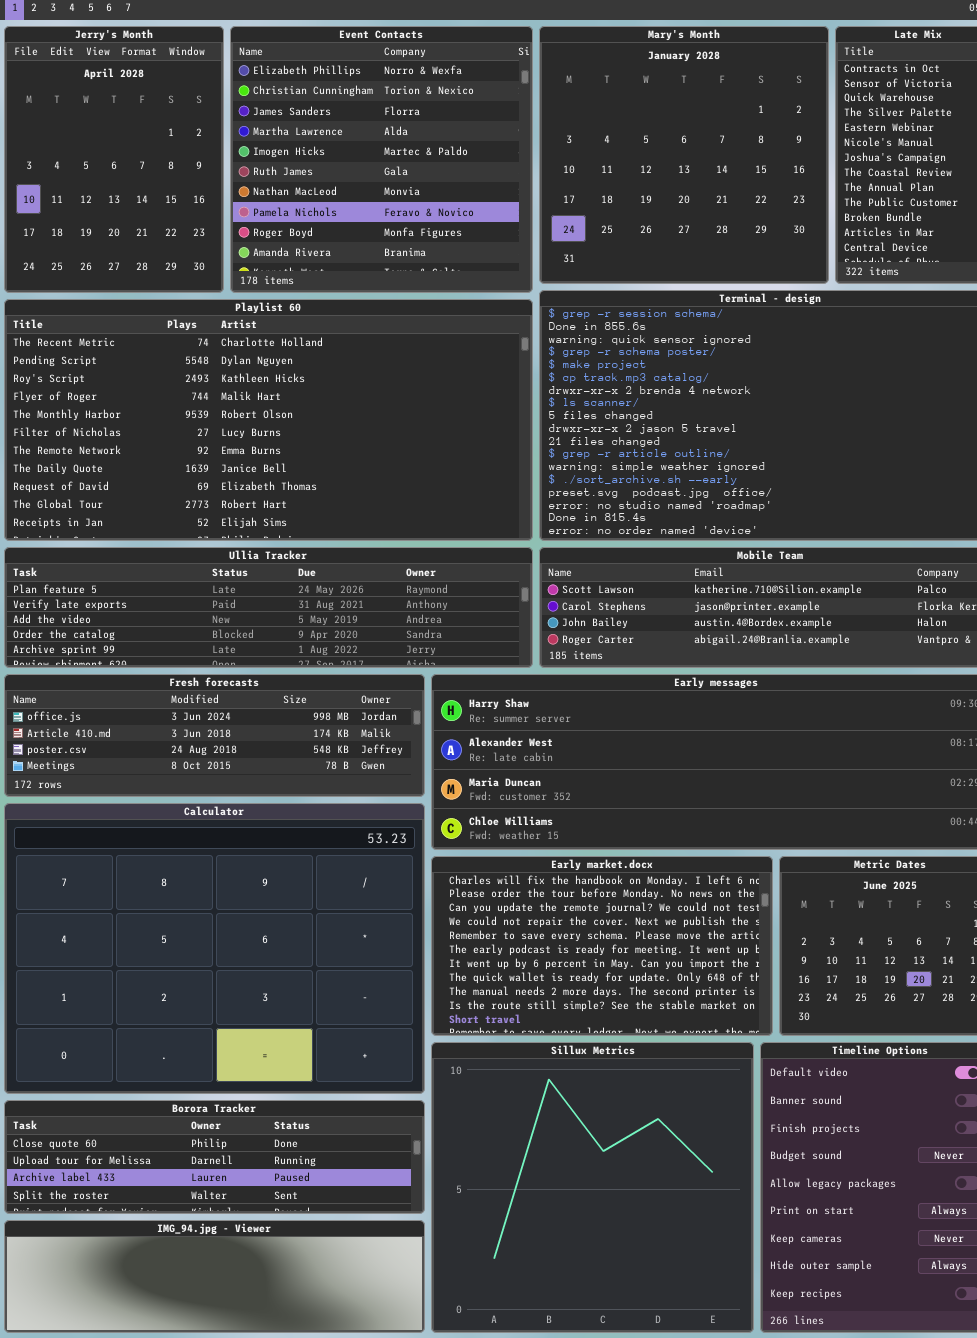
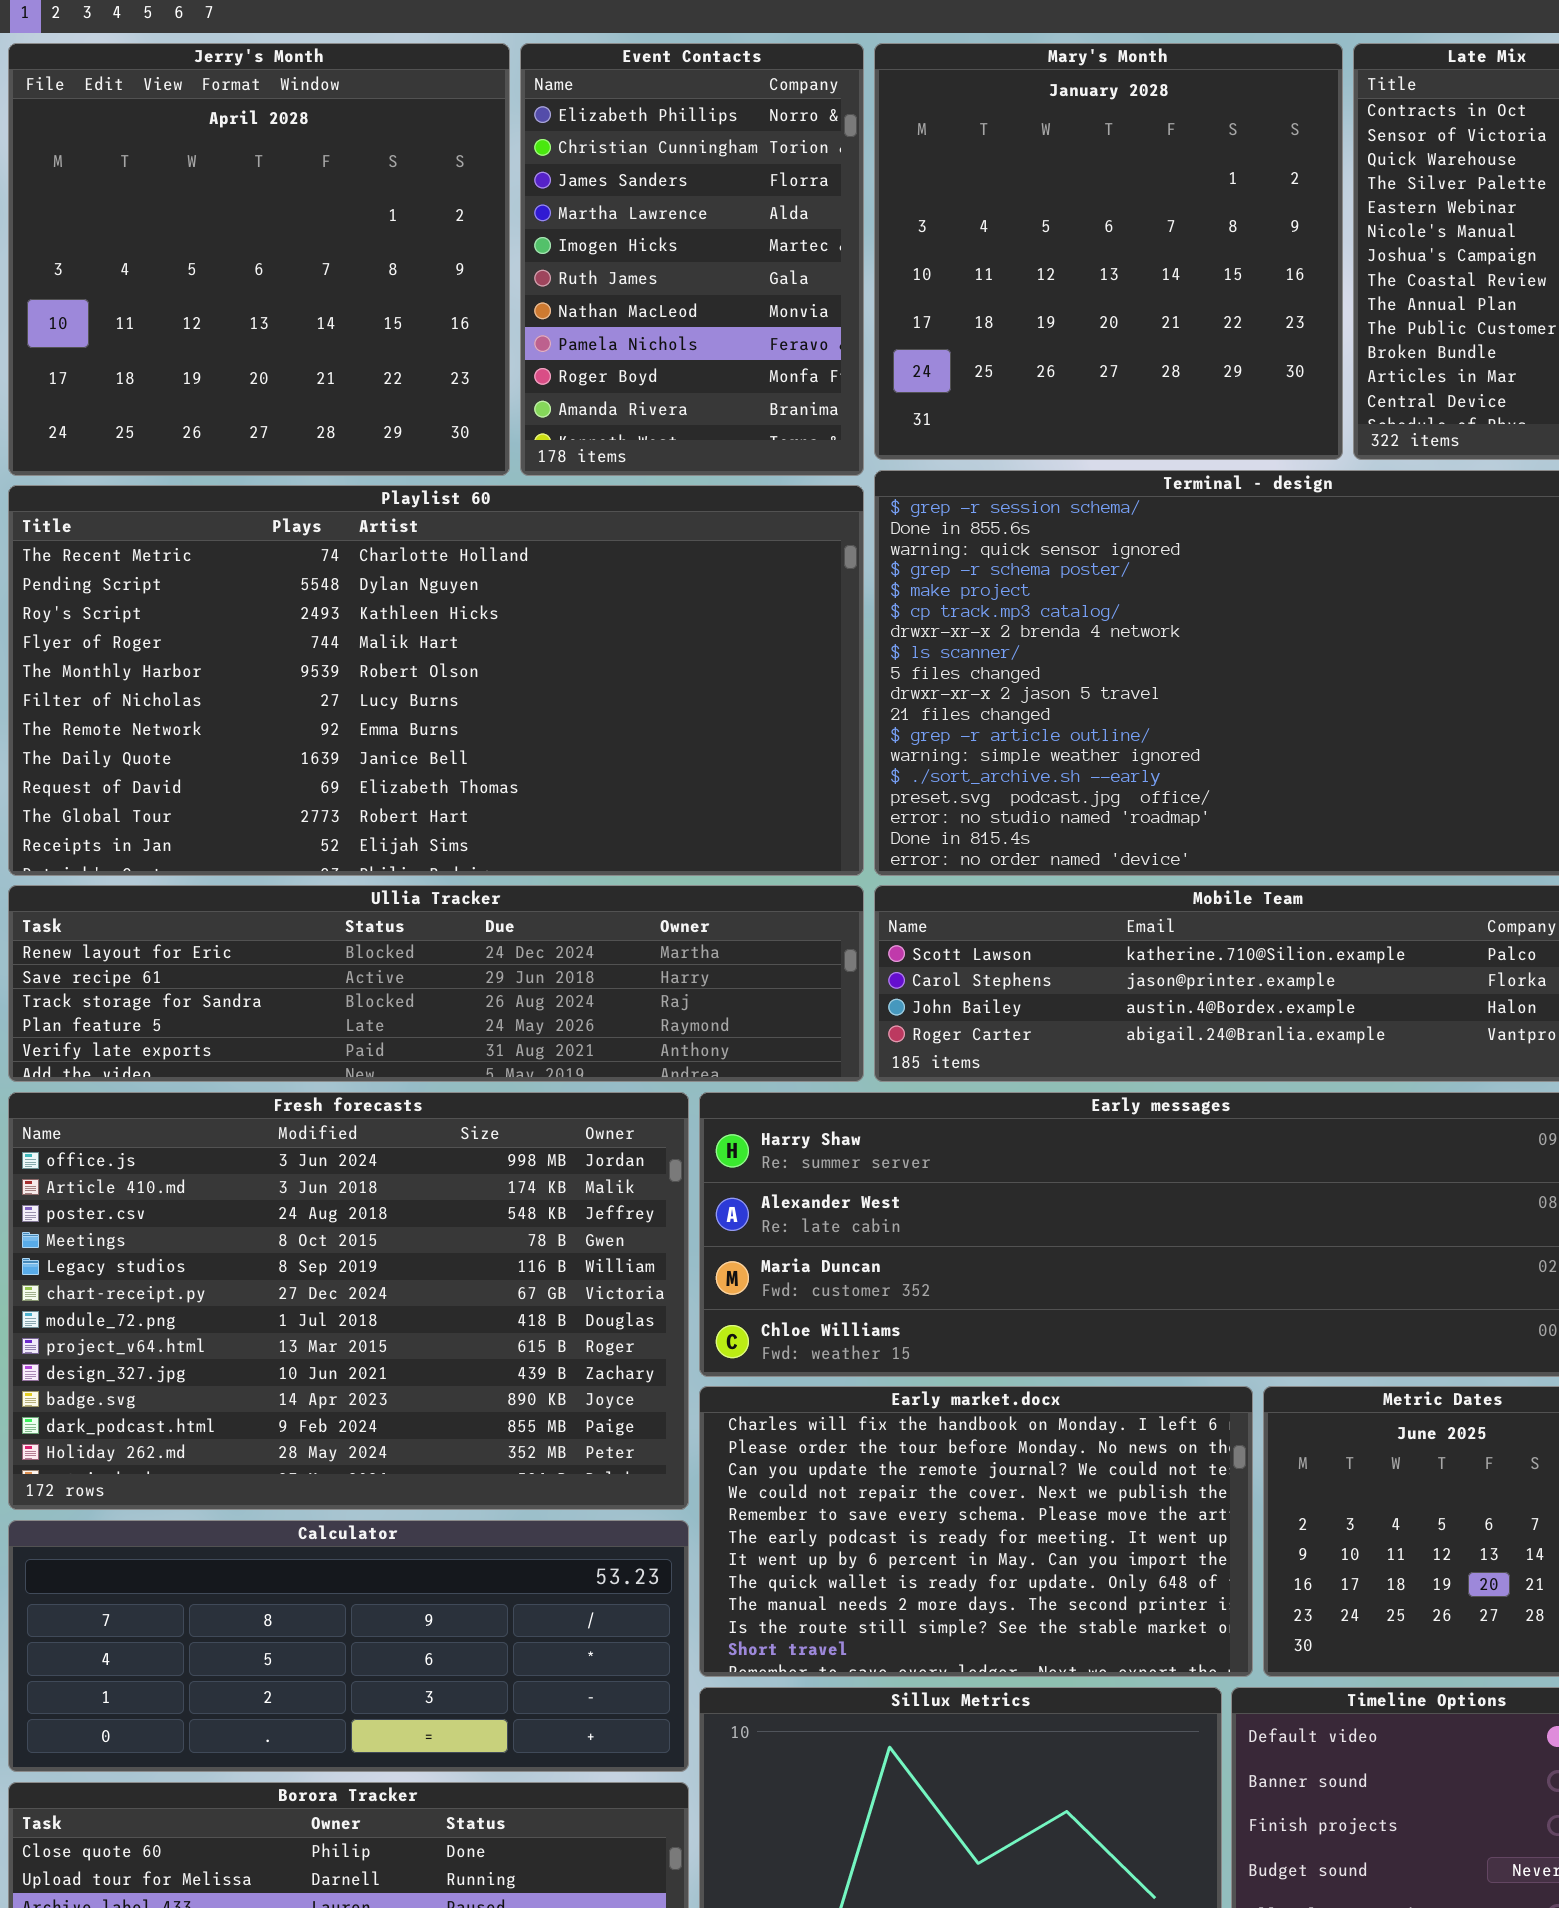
Jerry's Month: [4,26,224,293] -> [8,43,510,476], resized
Event Contacts: [230,26,533,293] -> [520,43,864,476], resized
Ullia Tracker: [4,547,533,668] -> [8,885,864,1082], scrolled up 3 rows
Fresh forecasts: [4,674,425,797] -> [8,1092,689,1510], resized
Calculator: [4,803,425,1094] -> [8,1520,689,1772], resized

